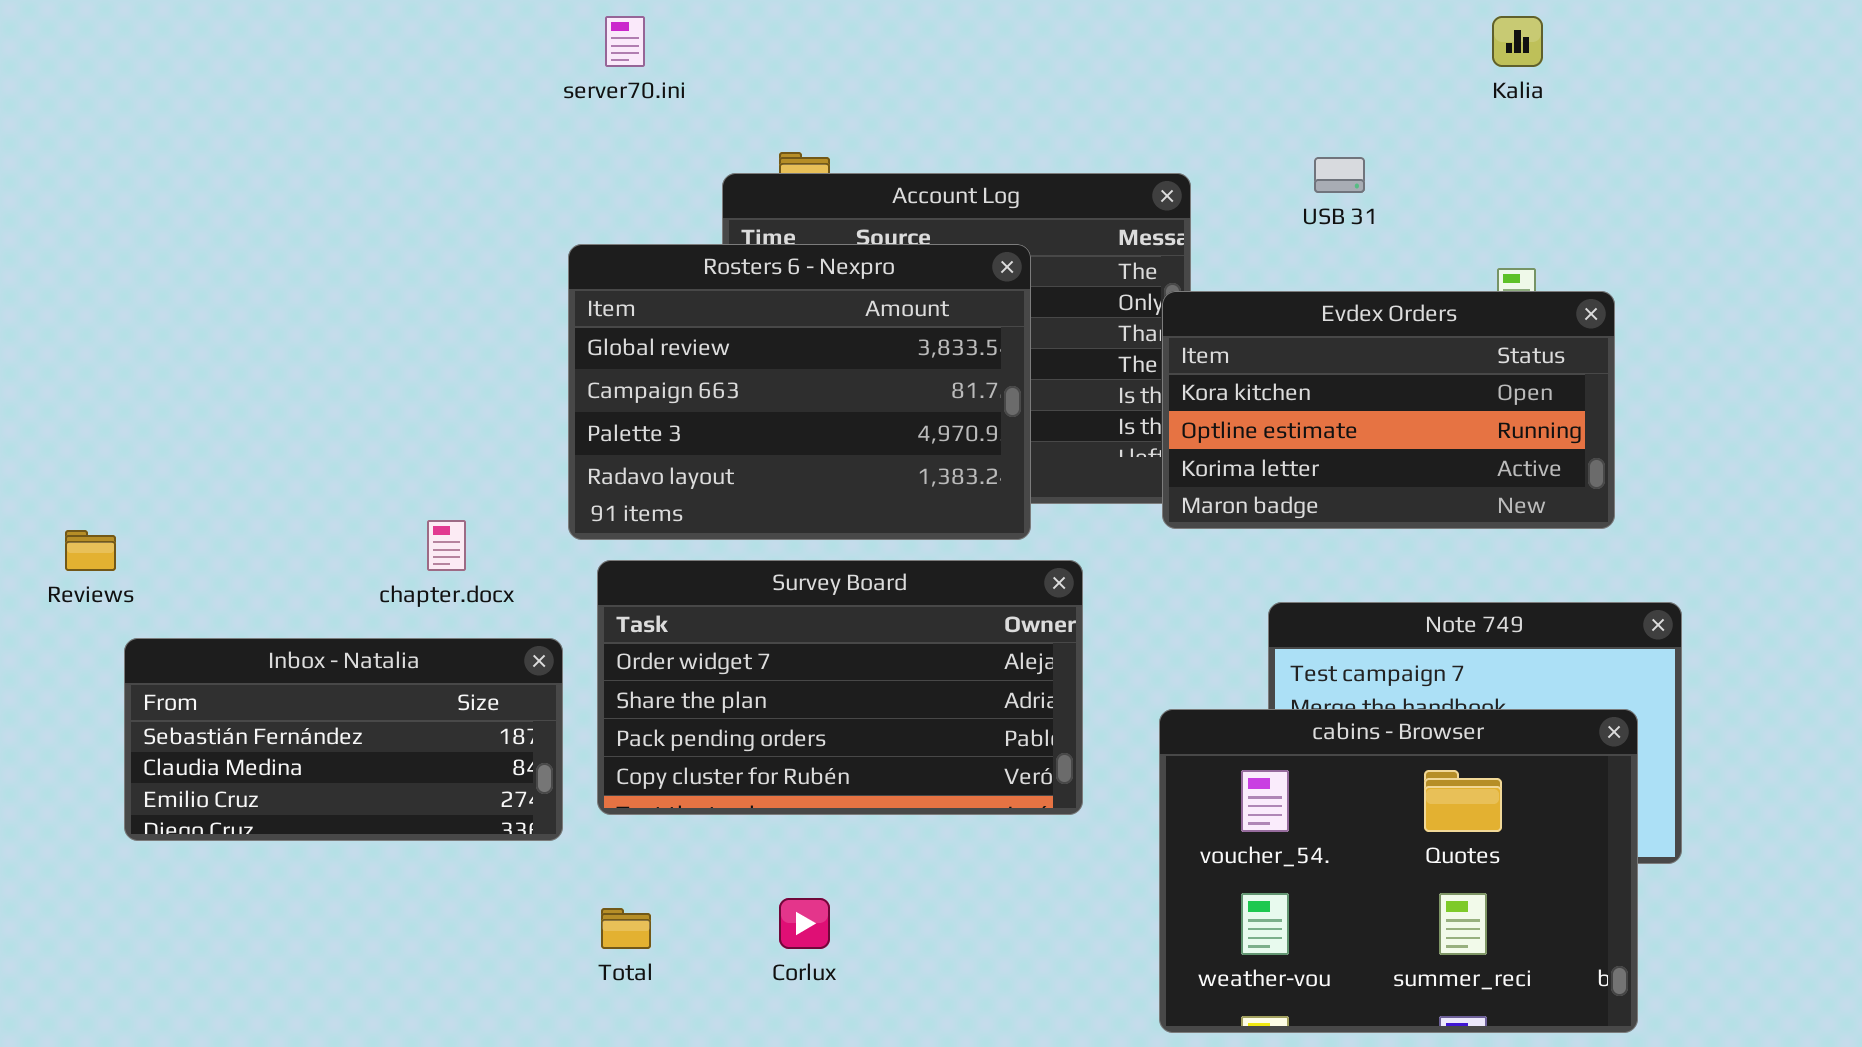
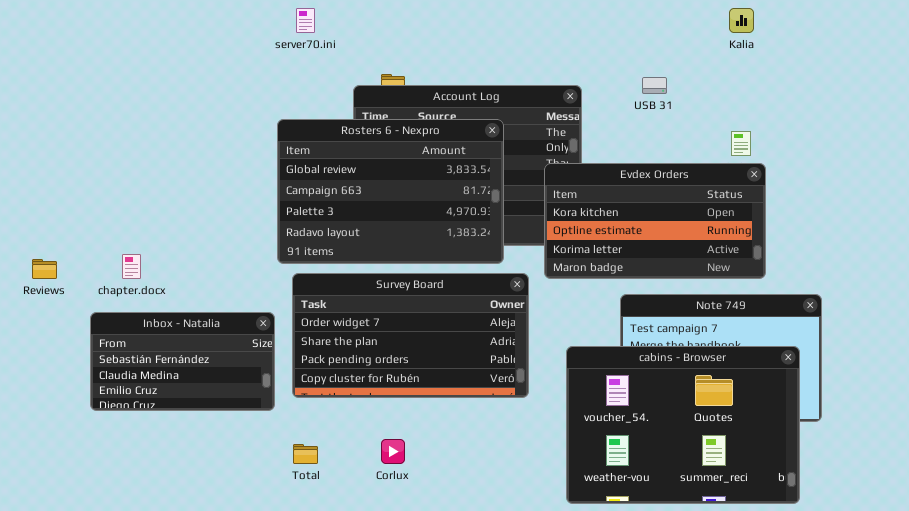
Evdex Orders: [1162,291,1615,529] -> [544,163,766,279], moved
chapter.docx: [427,520,466,571] -> [122,254,141,279], moved
Inbox - Natalia: [124,638,563,841] -> [90,312,275,411], resized

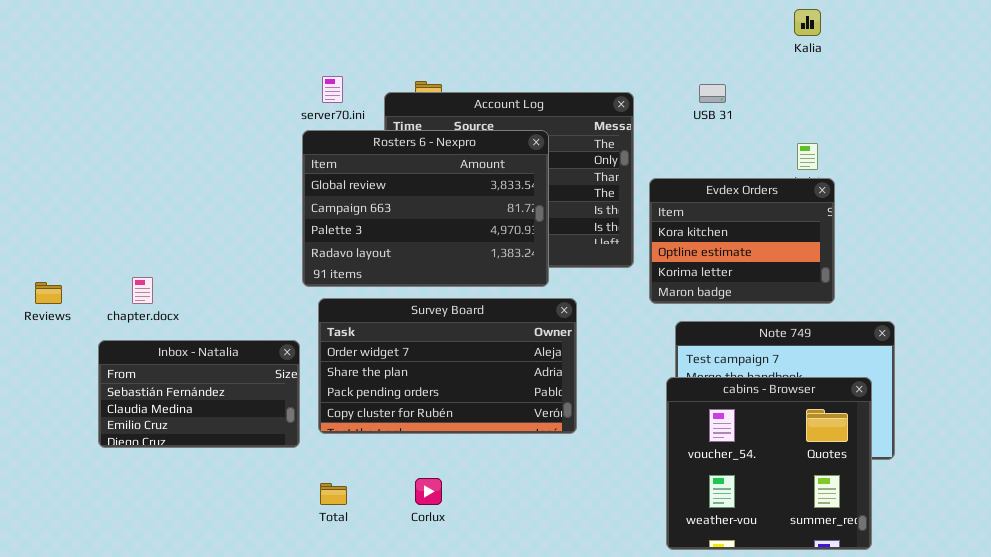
server70.ini: [296,8,315,33] -> [322,76,343,103], moved
Evdex Orders: [544,163,766,279] -> [649,178,835,304], resized
cabins - Browser: [566,346,800,504] -> [666,377,872,550], resized

